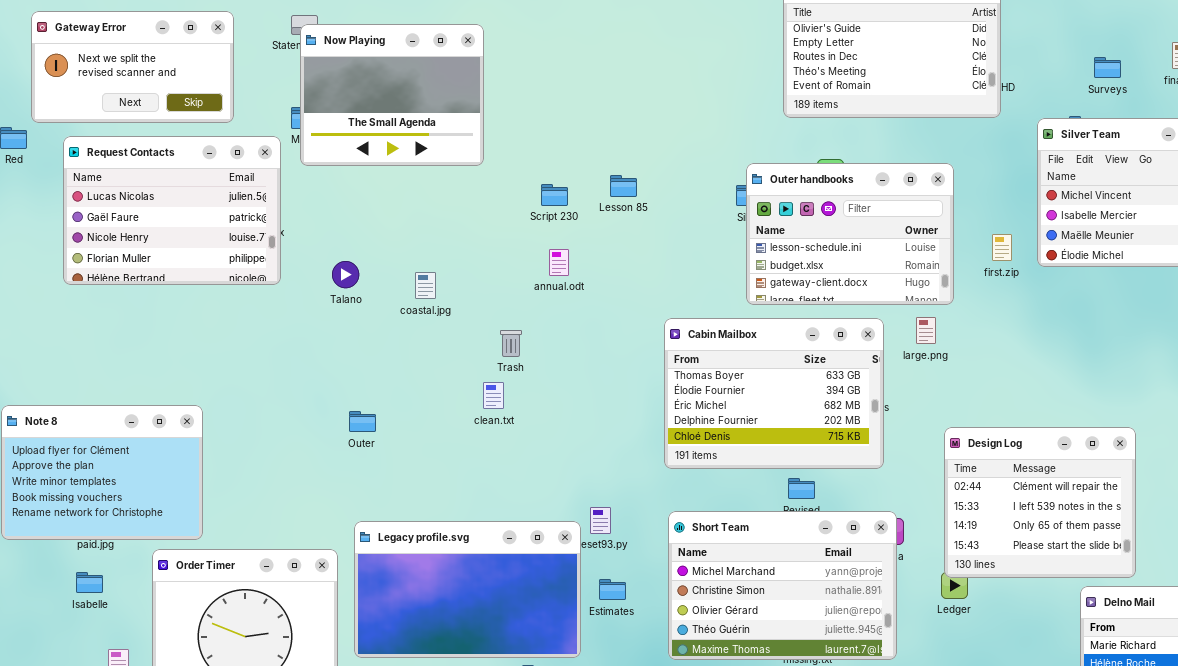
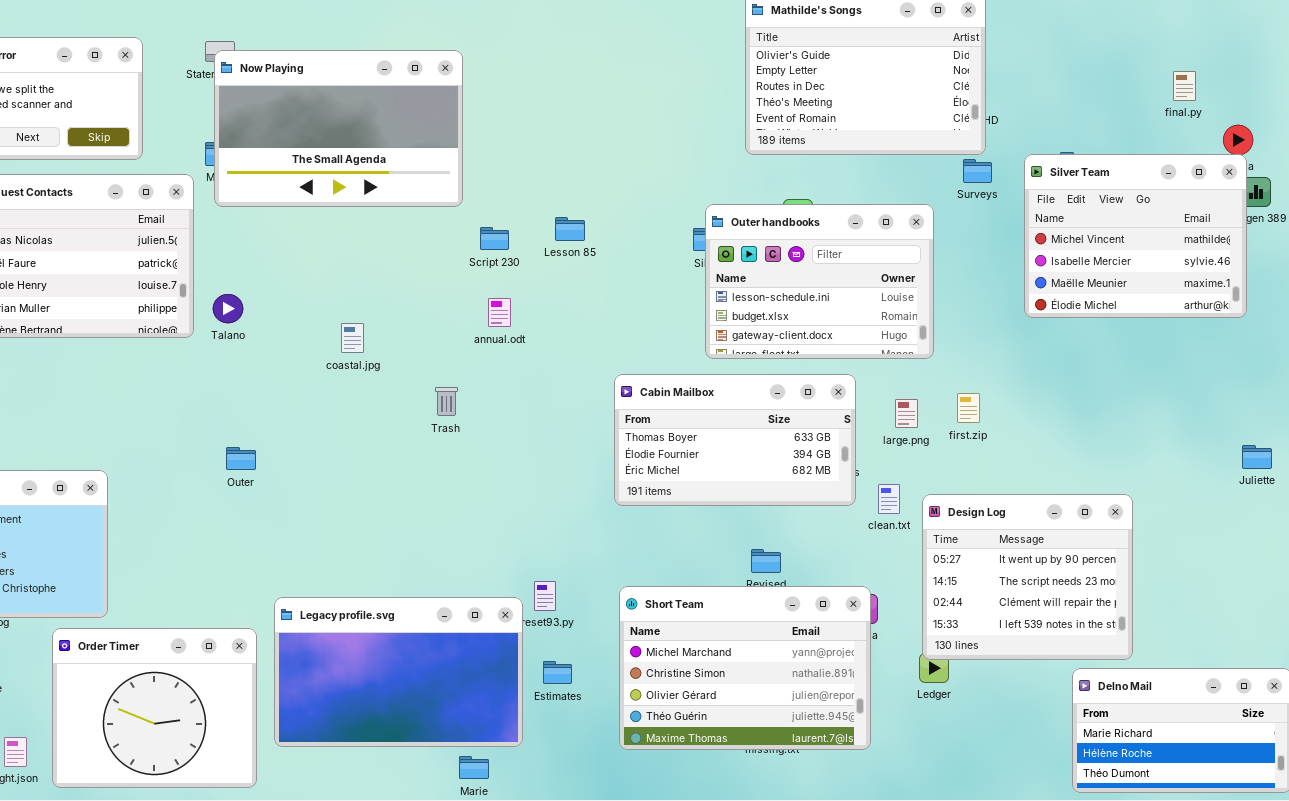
Now Playing: [300,24,484,166] -> [214,50,463,207], resized
Surveys: [1094,57,1121,78] -> [963,159,992,183], moved
first.zip: [992,234,1012,261] -> [957,393,980,423], moved
Talano: [332,261,359,288] -> [213,294,243,323], moved
large.png: [916,317,936,344] -> [895,399,918,428], moved
Cabin Mailbox: [664,318,884,469] -> [614,374,856,506], resized
clean.txt: [483,382,504,409] -> [878,484,900,514], moved
Outer: [349,411,376,432] -> [226,447,256,470], moved
Design Log: [944,427,1136,578] -> [922,494,1133,660], scrolled up 2 rows

